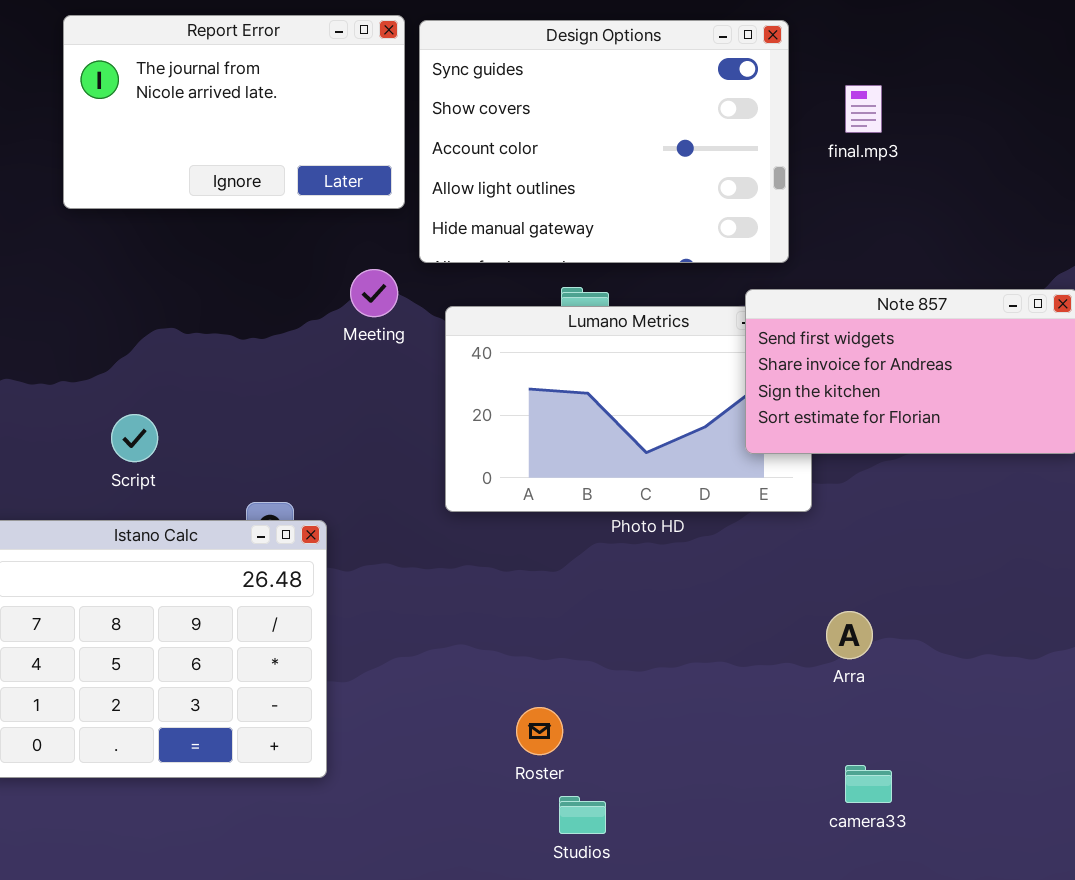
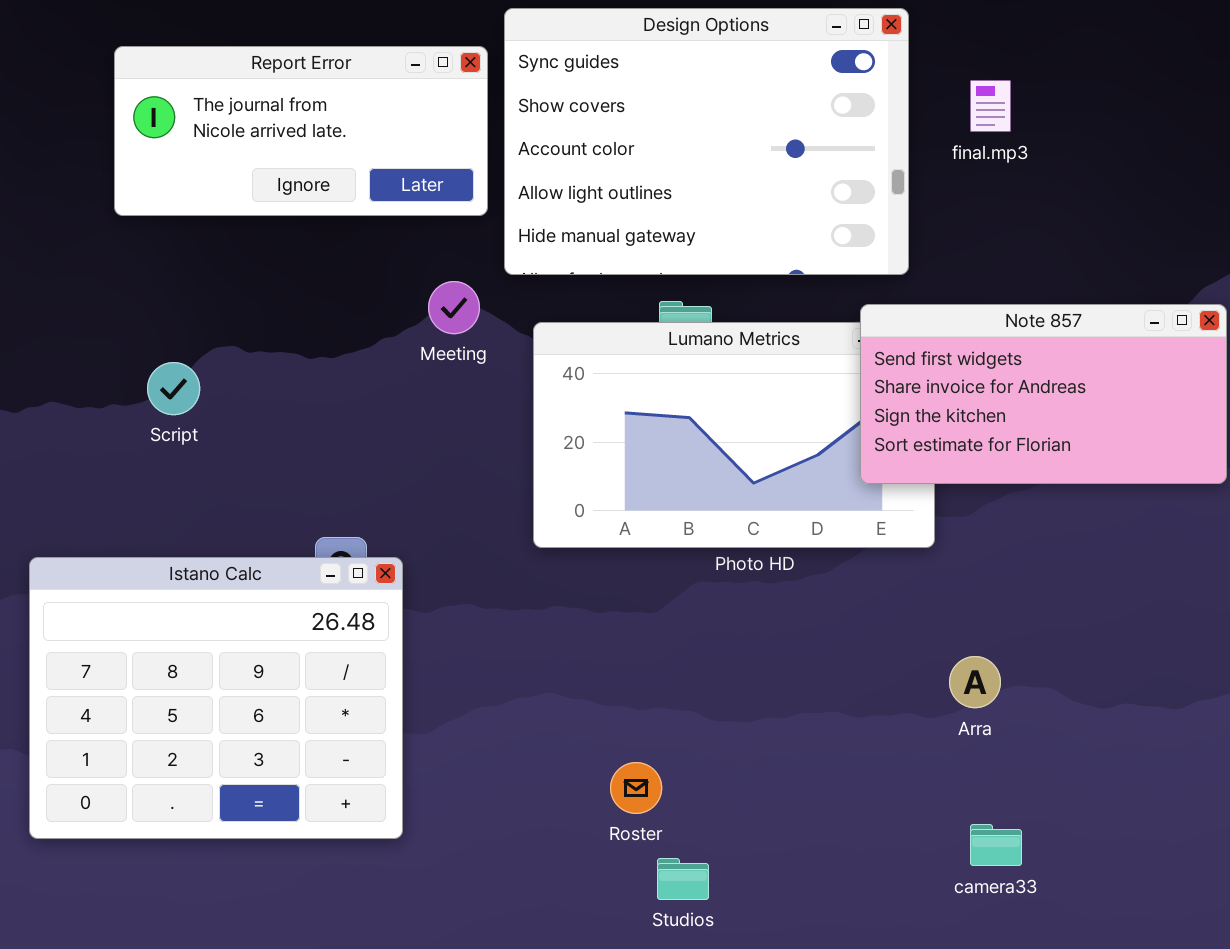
Report Error: [63,15,405,209] -> [114,46,488,216], resized
Script: [111,414,158,462] -> [147,362,200,415], moved

